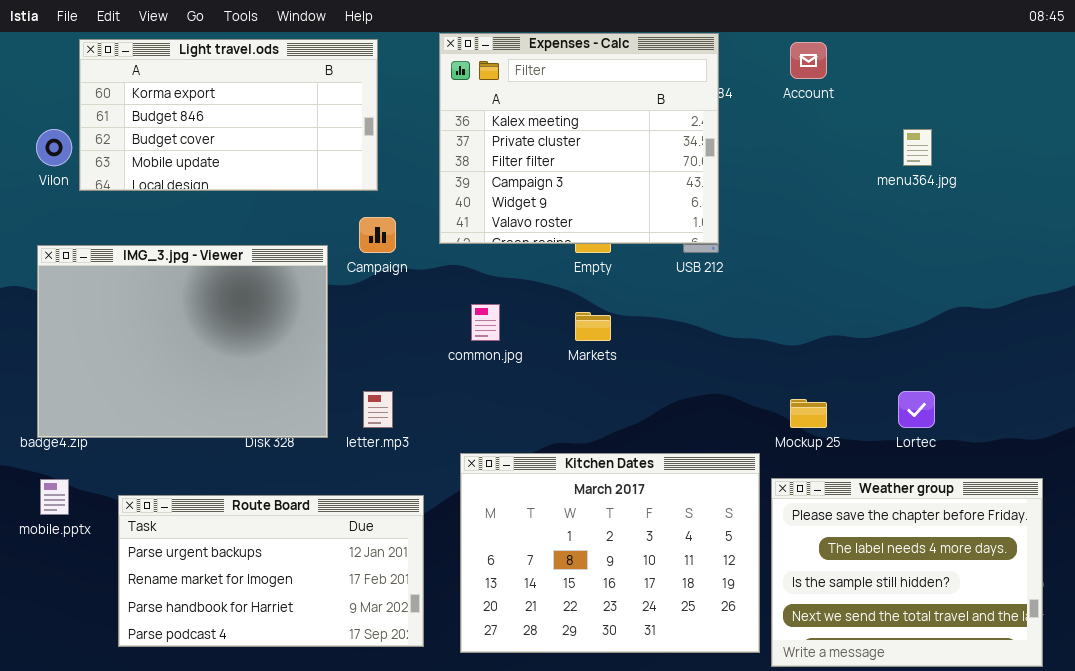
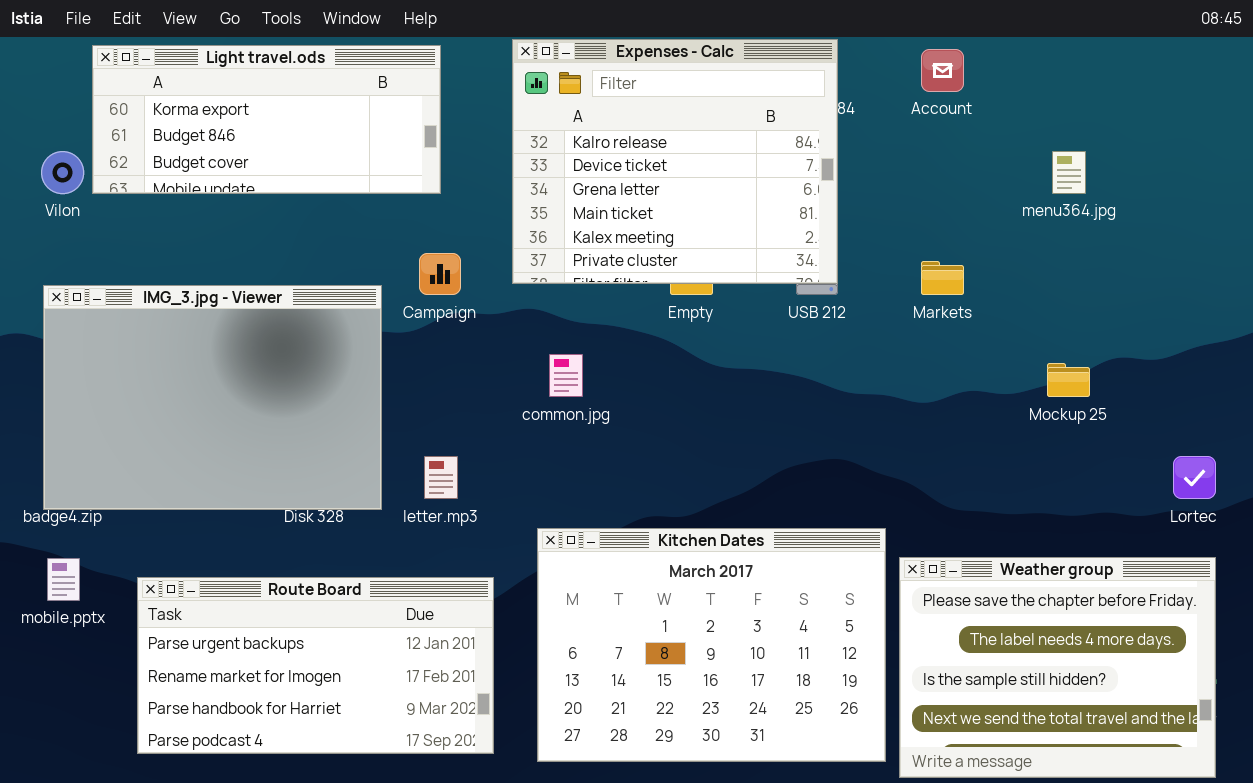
Expenses - Calc: [439,33,719,244] -> [512,39,838,284], scrolled up 4 rows
Light travel.ods: [79,39,378,191] -> [92,45,441,194], resized
Markets: [575,312,611,341] -> [921,261,964,295], moved
Lortec: [898,391,935,428] -> [1173,456,1216,499], moved
Mockup 25: [790,399,827,428] -> [1047,363,1090,397], moved

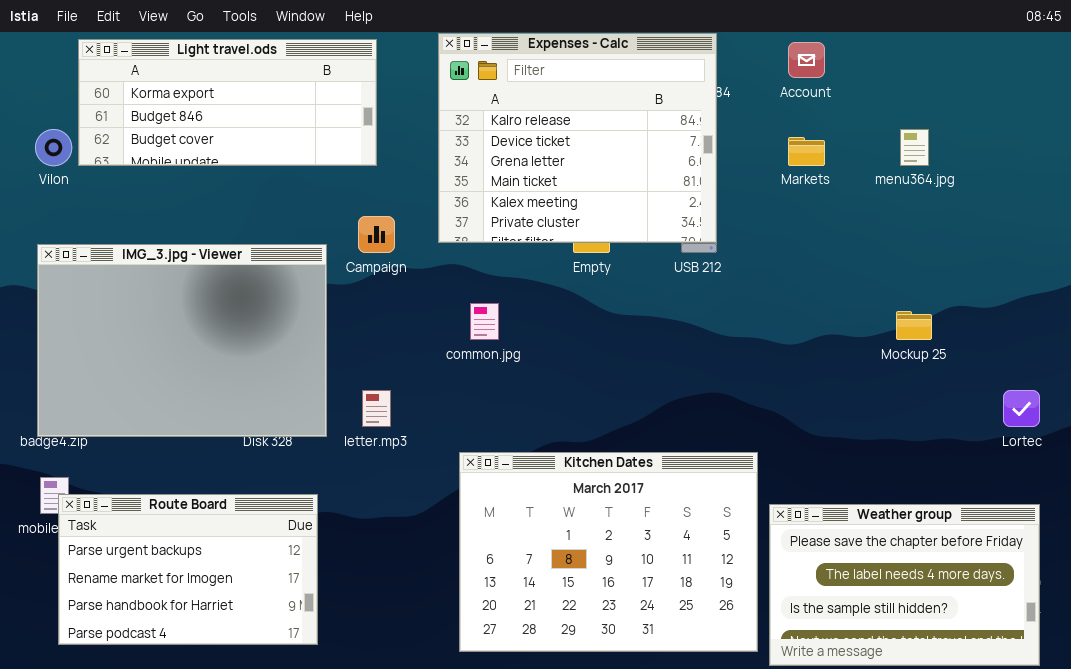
Markets: [921,261,964,295] -> [788,137,825,166], moved
Weather group: [899,557,1216,778] -> [769,504,1040,666], resized
Route Board: [137,577,494,754] -> [58,494,318,645], moved, resized

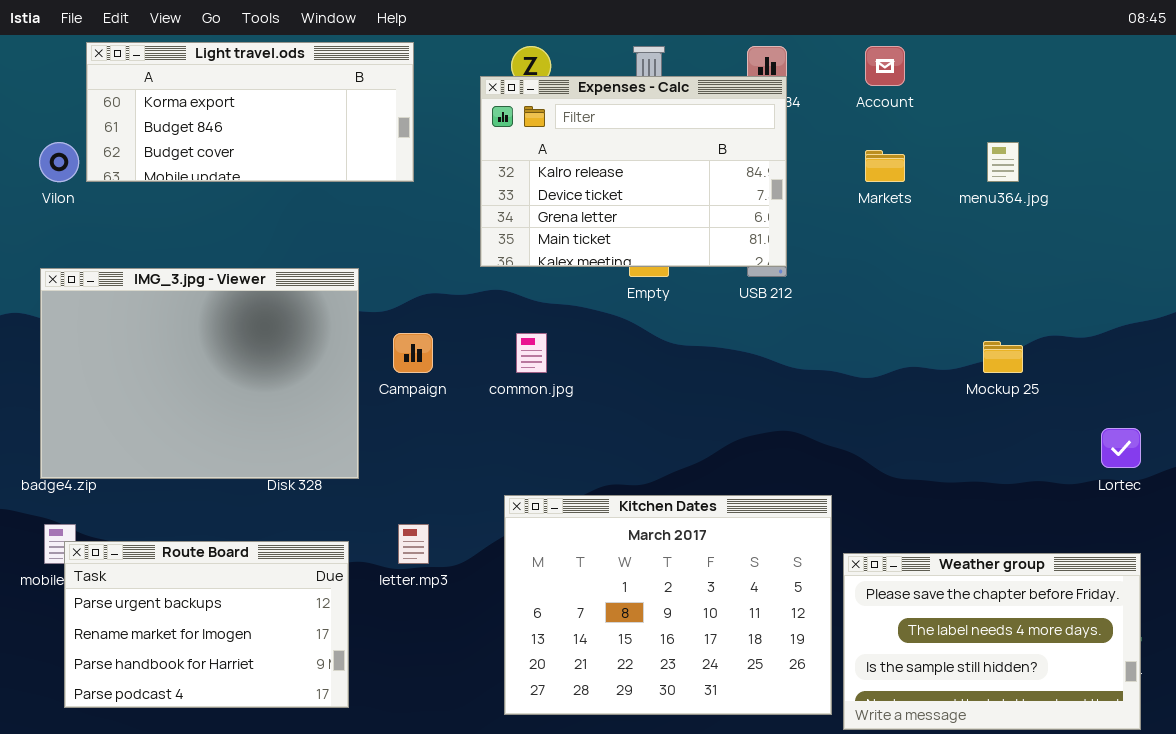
Expenses - Calc: [438,33,717,243] -> [480,76,787,267], resized
Campaign: [358,216,395,253] -> [393,333,433,373], moved
letter.mp3: [362,390,391,427] -> [398,524,429,564], moved

